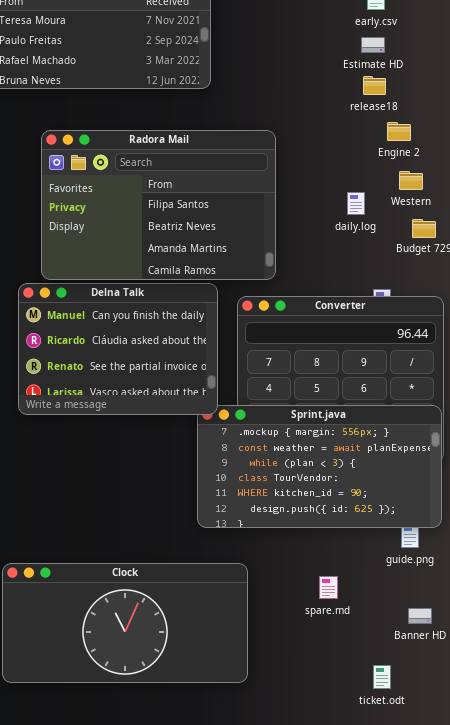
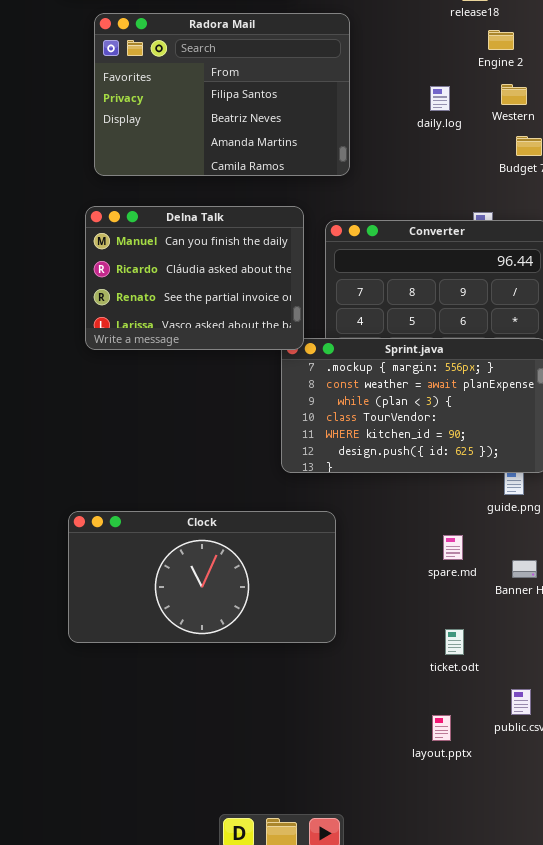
Radora Mail: [41,130,276,280] -> [94,13,350,176], moved
daily.log: [347,192,365,215] -> [430,86,450,111], moved
spare.md: [319,576,338,599] -> [443,535,463,560], moved
ticket.odt: [373,665,391,689] -> [445,629,464,655], moved

